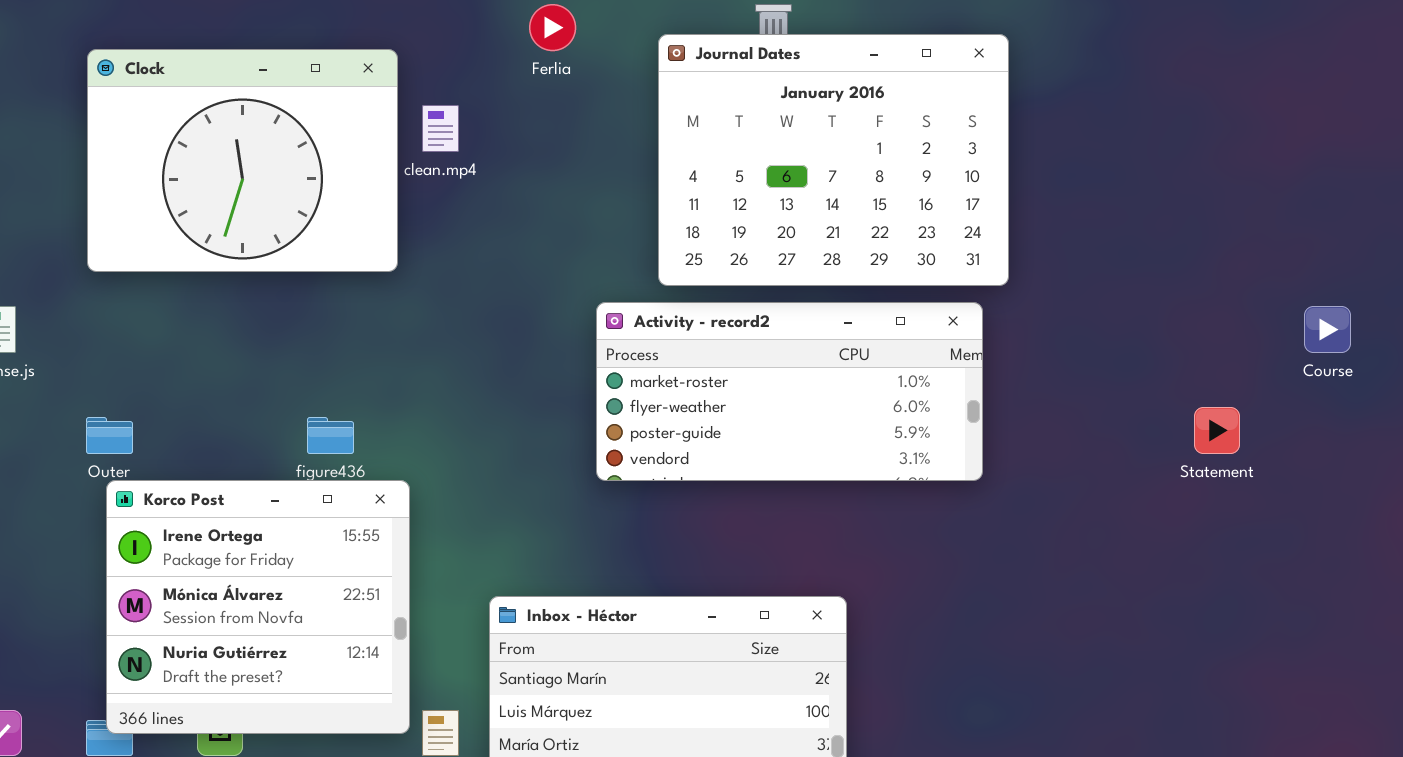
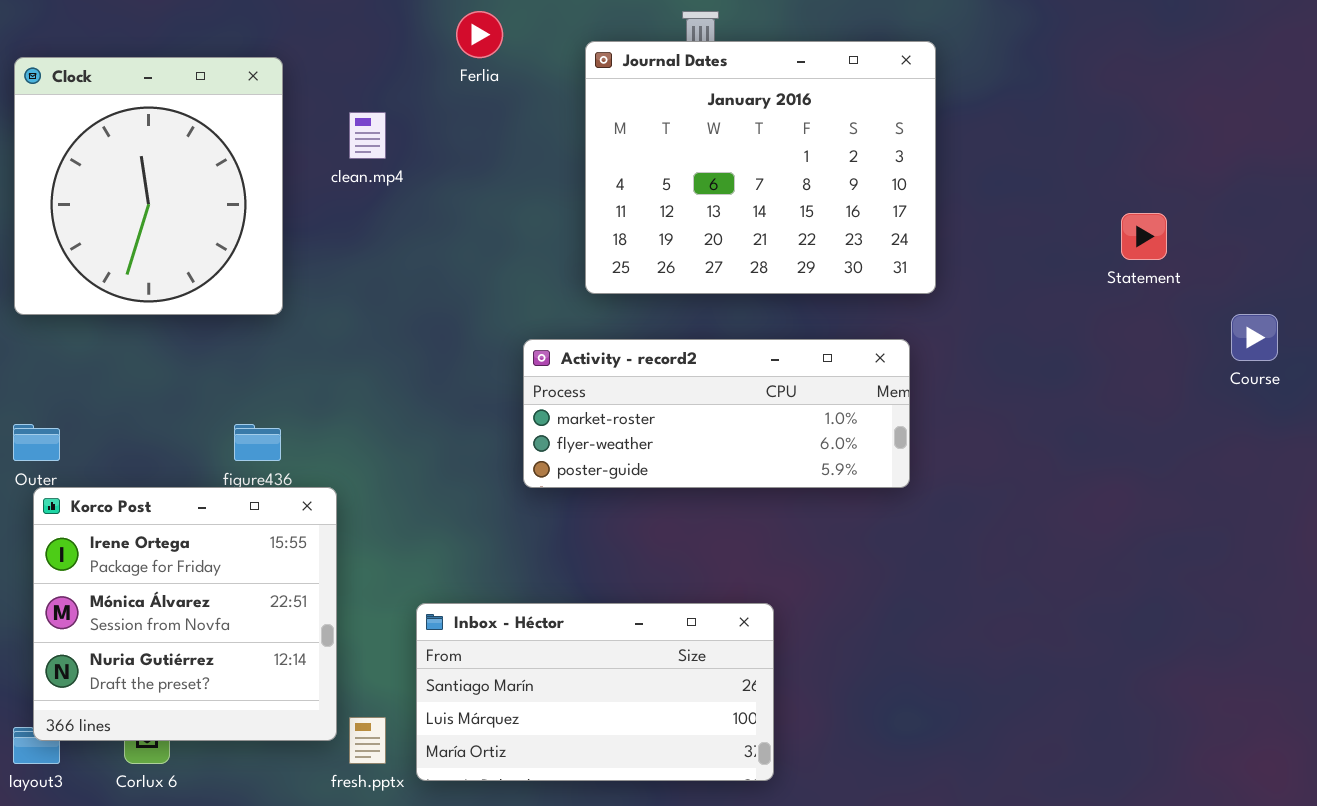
Clock: [87,49,398,272] -> [14,57,283,315], resized
Activity - record2: [596,302,983,481] -> [523,339,910,488], resized
Statement: [1194,407,1240,454] -> [1121,213,1167,260], moved

